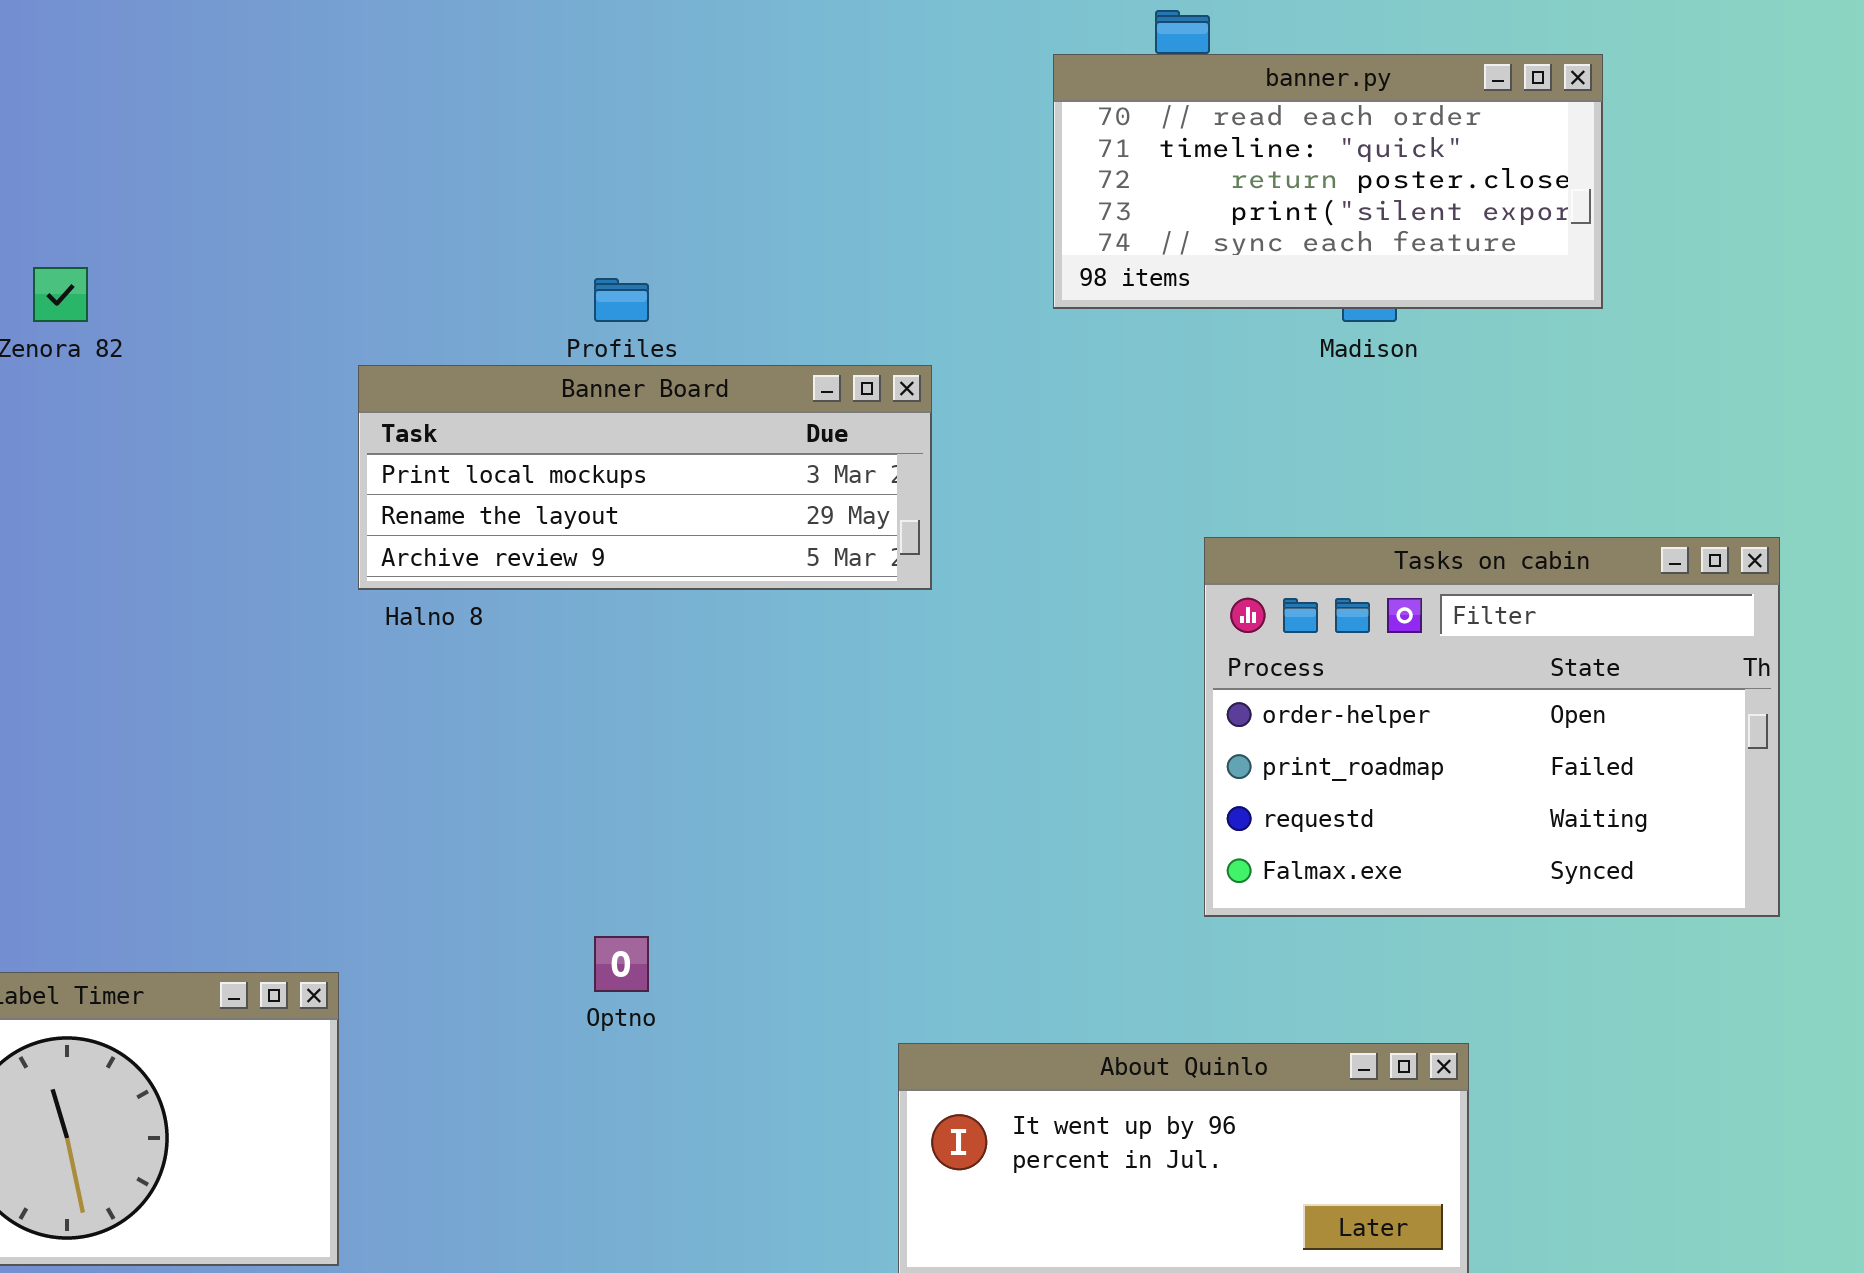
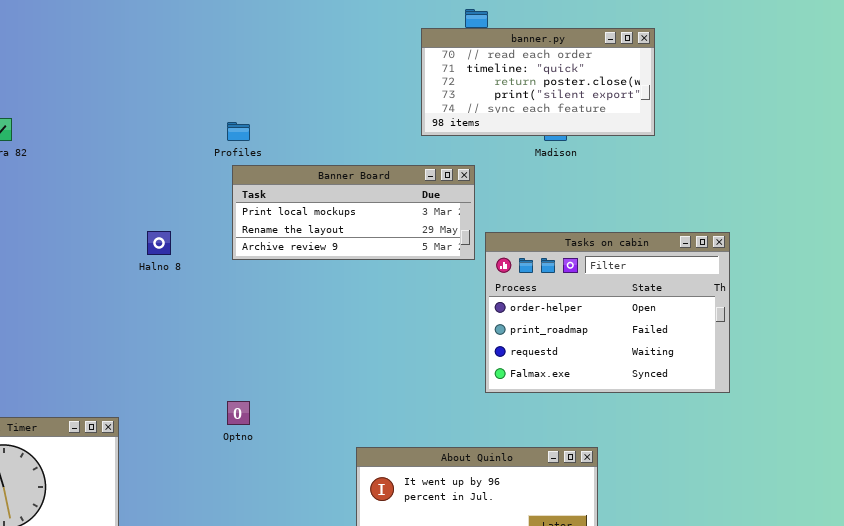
Banner Board: [358,365,932,590] -> [232,165,475,260], moved

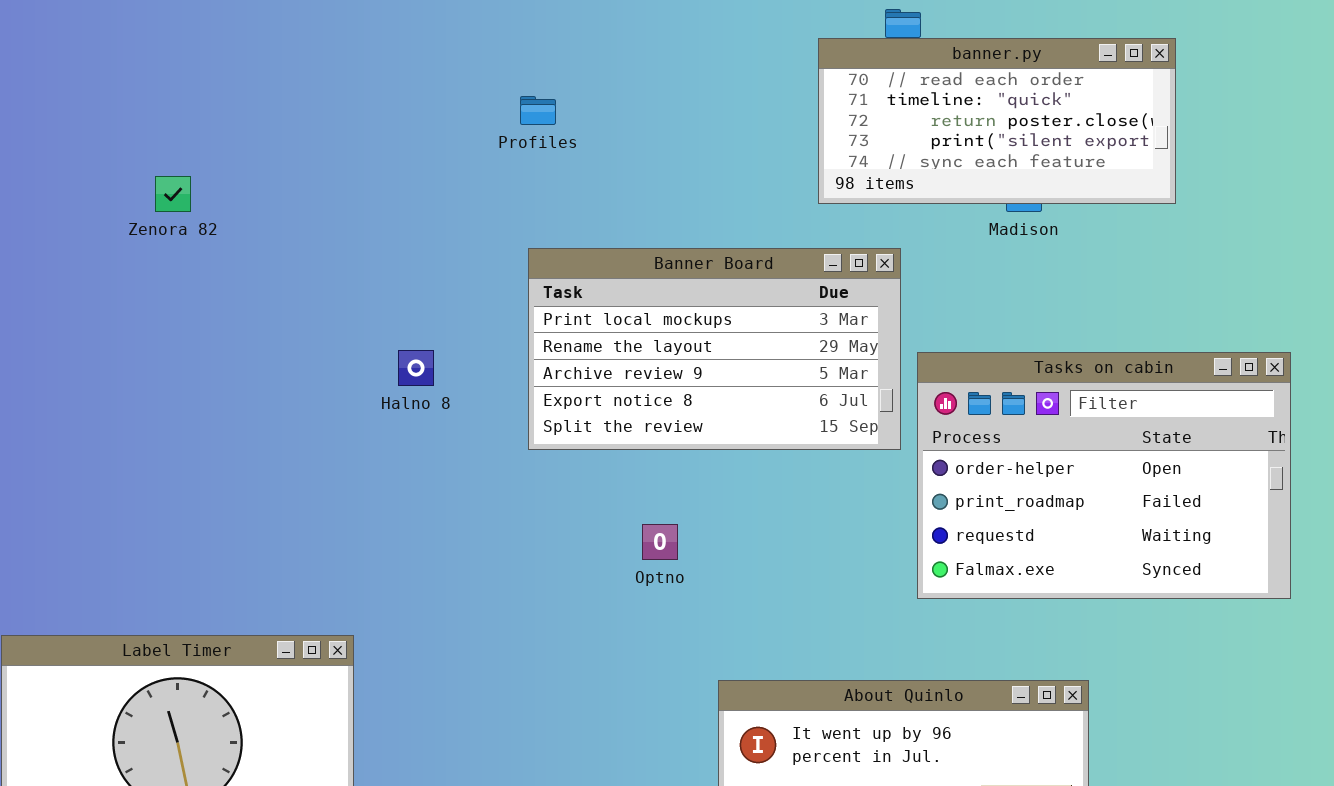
Profiles: [227,122,250,141] -> [520,96,556,125], moved
Banner Board: [232,165,475,260] -> [528,248,901,450], resized
Optno: [227,401,250,425] -> [642,524,678,560], moved

